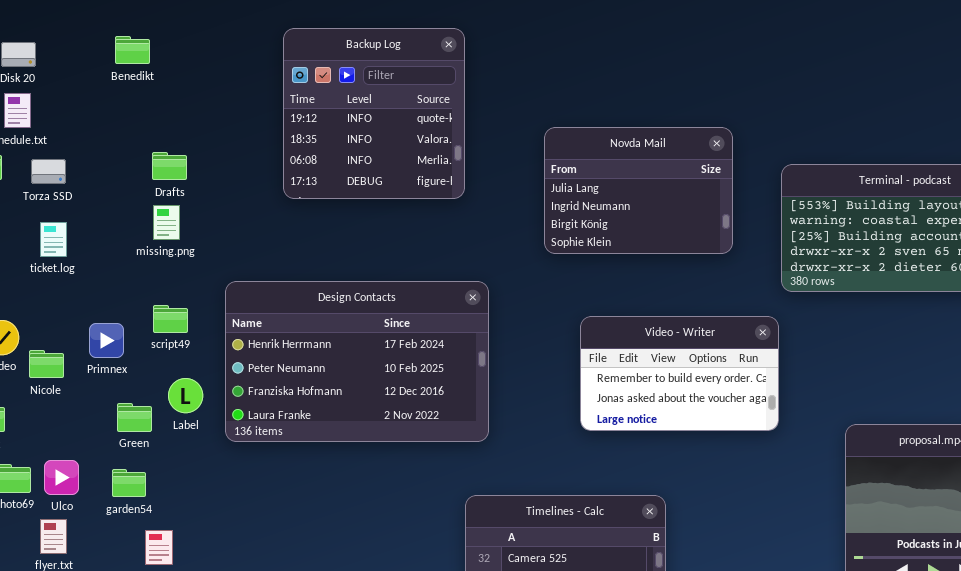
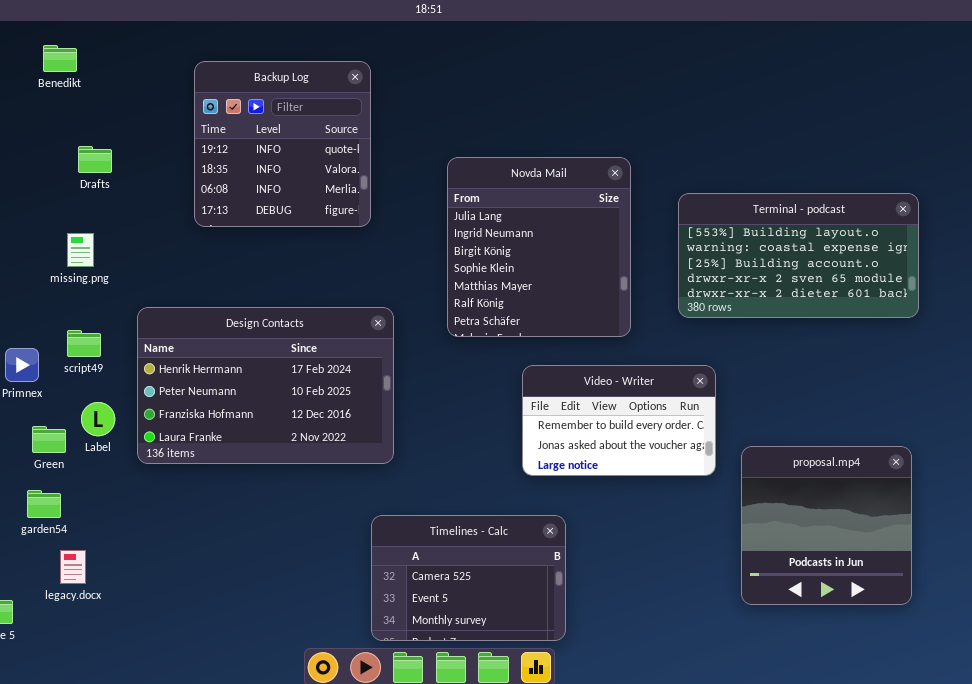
Benedikt: [115,36,150,64] -> [43,45,77,72], moved
Novda Mail: [544,127,733,254] -> [447,157,631,337], resized
Drafts: [152,152,187,180] -> [78,146,112,173], moved
Video - Writer: [580,316,779,431] -> [522,365,716,476], moved

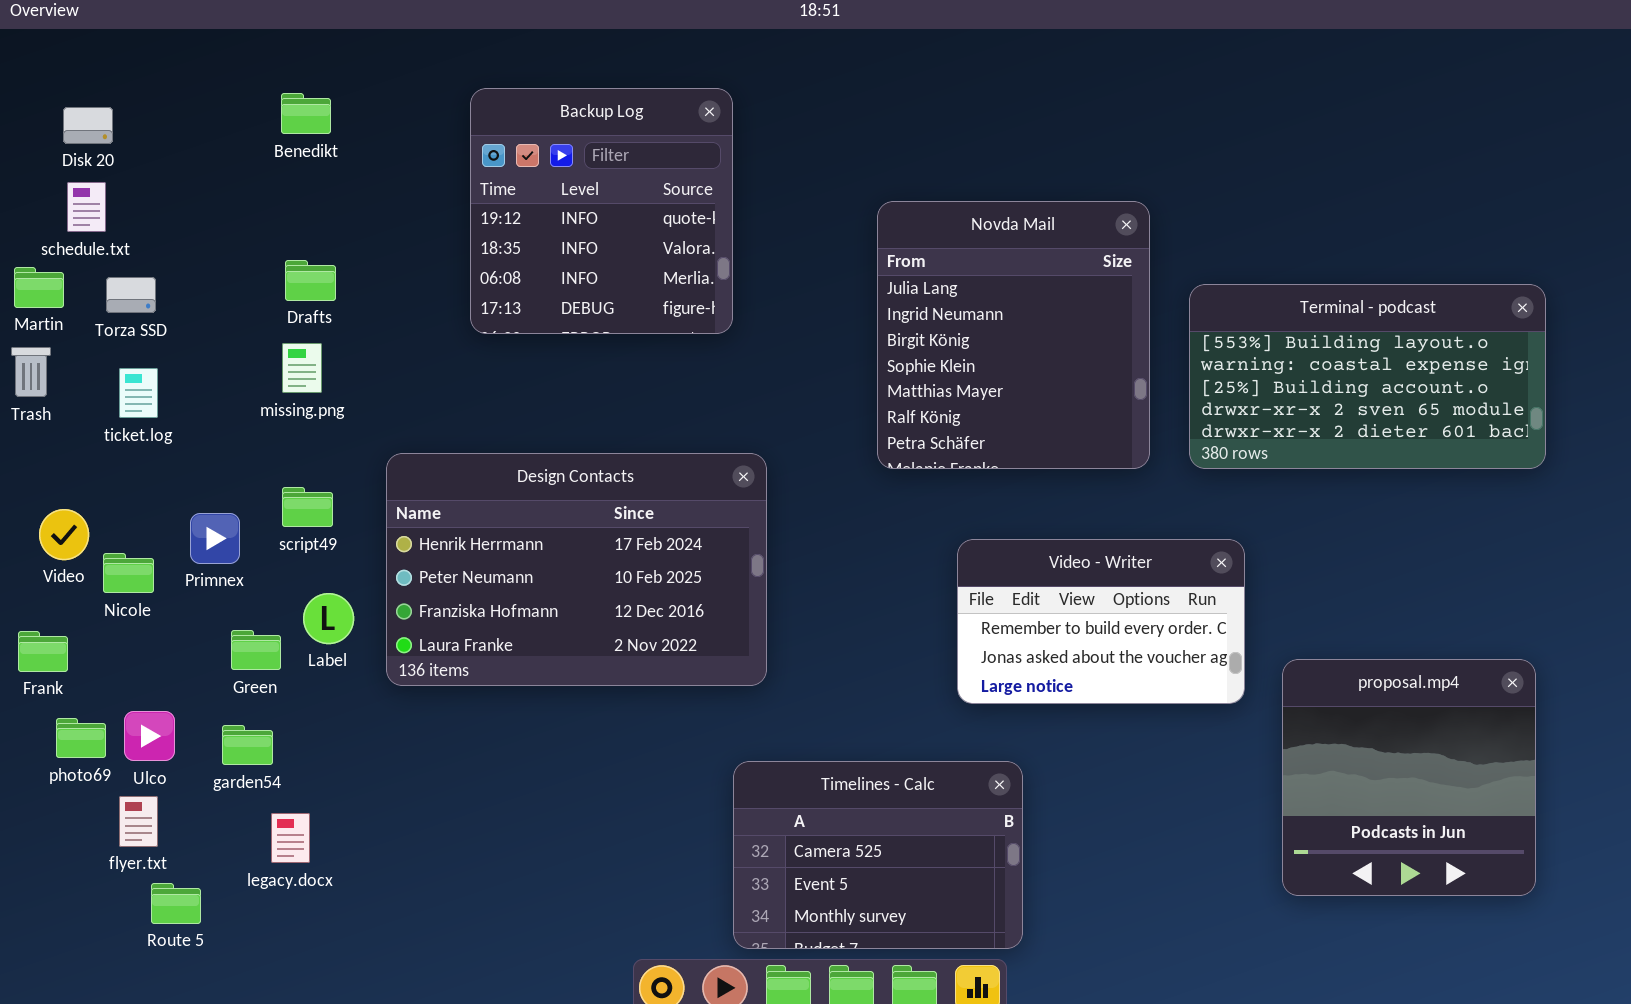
Benedikt: [43,45,77,72] -> [281,93,331,134], moved
Drafts: [78,146,112,173] -> [285,260,336,301], moved
Novda Mail: [447,157,631,337] -> [877,201,1150,469], moved

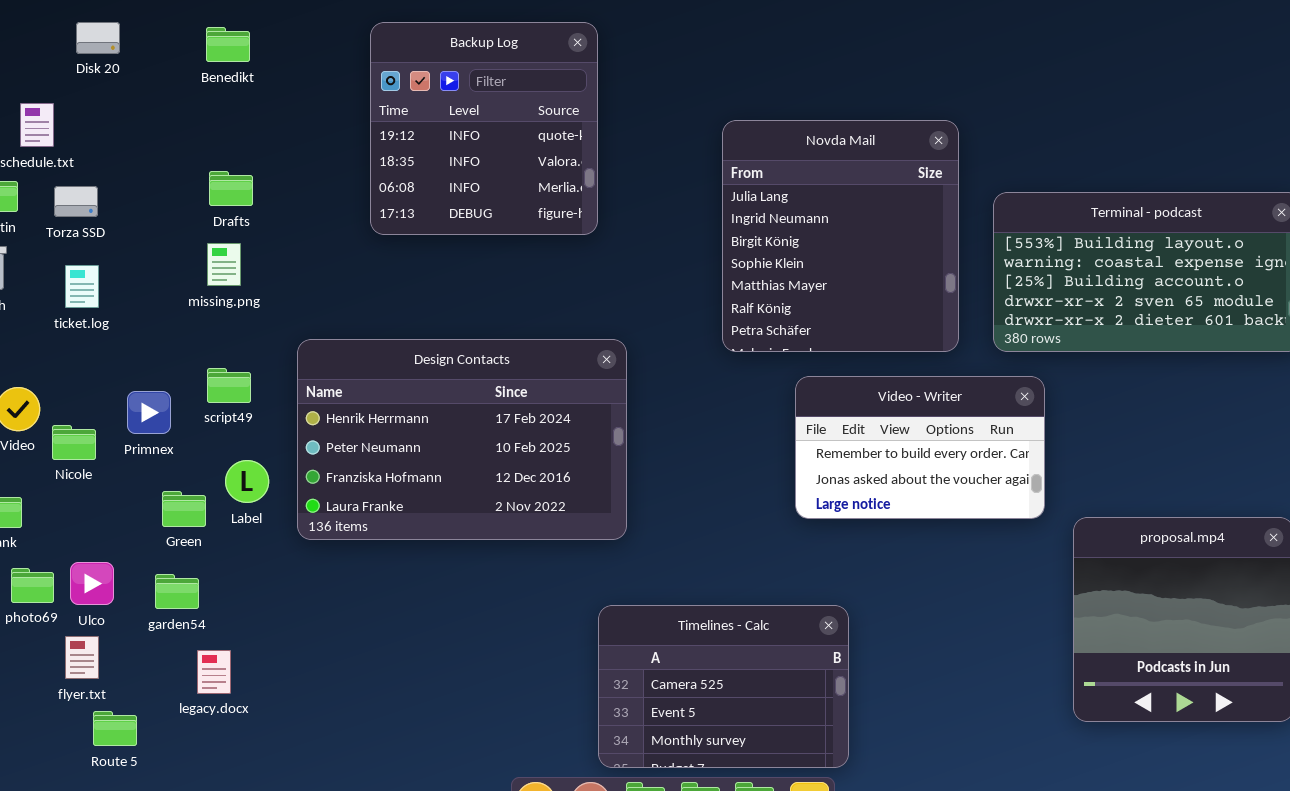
Disk 20: [63,107,113,144] -> [76,22,120,54], moved
Video - Writer: [957,539,1245,704] -> [795,376,1045,519], moved

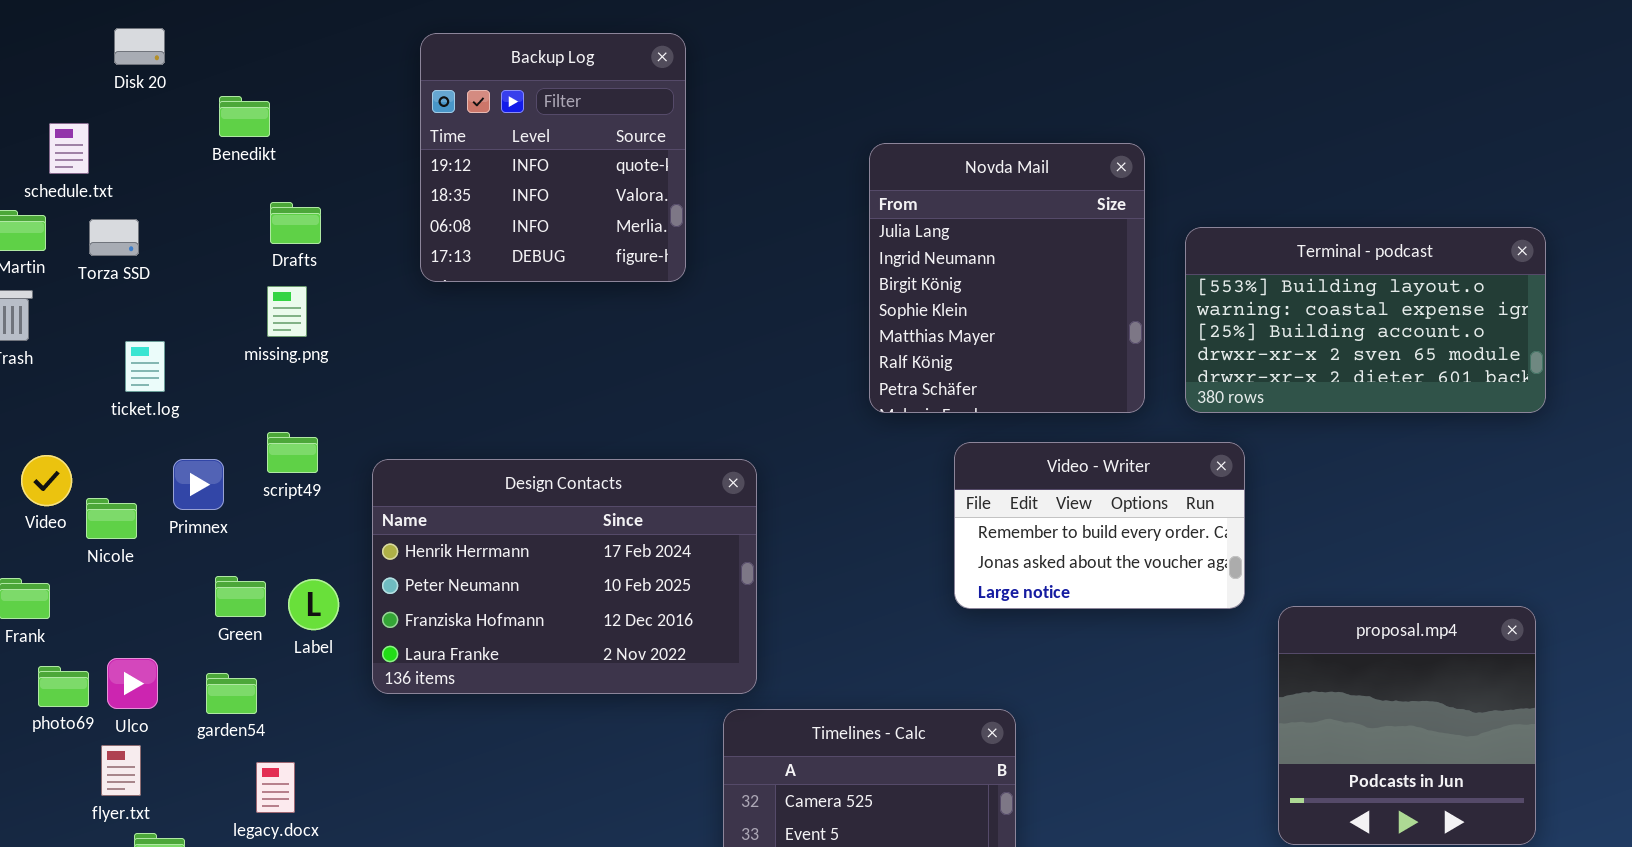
Backup Log: [370,22,598,235] -> [420,33,686,282], moved
Benedikt: [206,27,250,62] -> [219,96,270,137], moved
ticket.log: [65,265,99,308] -> [125,341,165,392], moved
Design Contacts: [297,339,627,540] -> [372,459,757,694], moved
Label: [225,460,269,503] -> [288,579,339,630], moved

